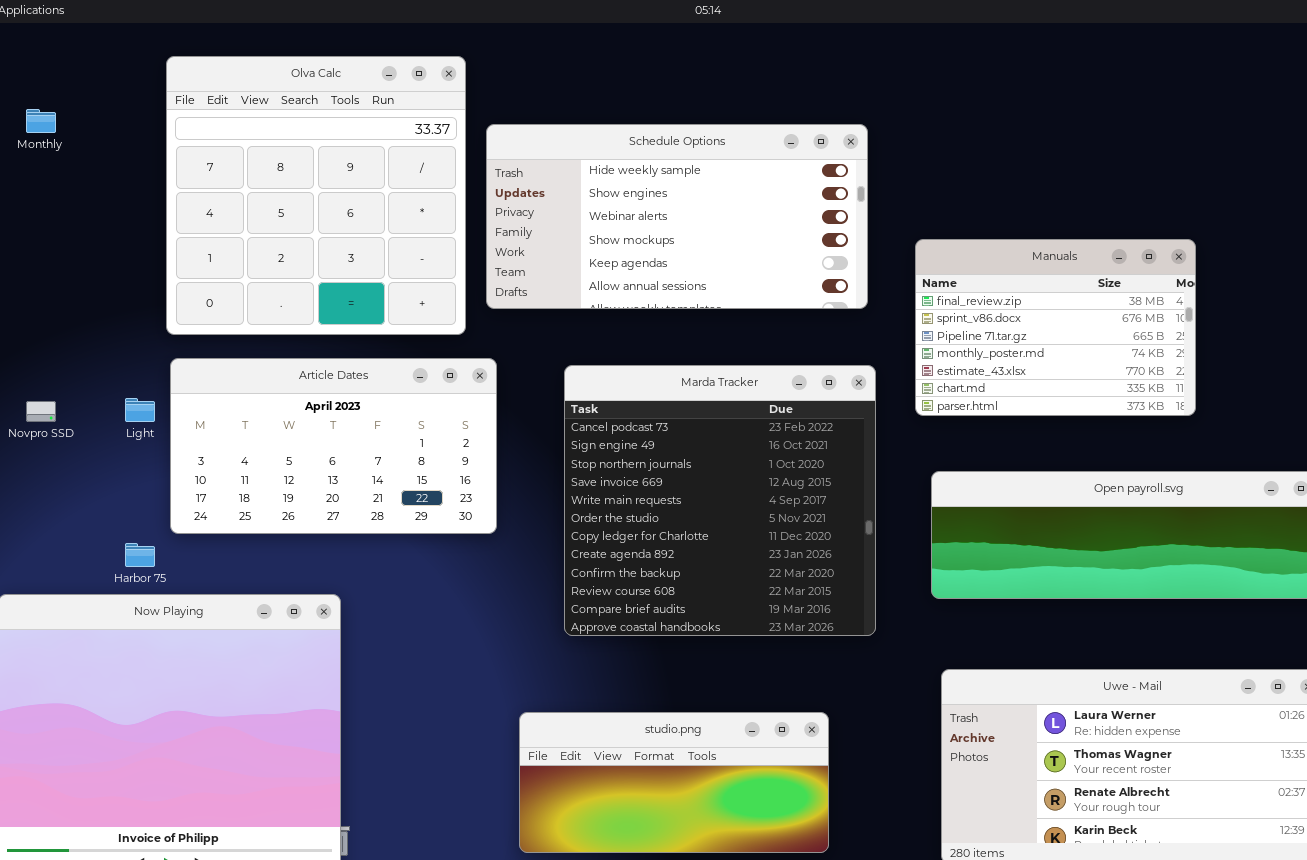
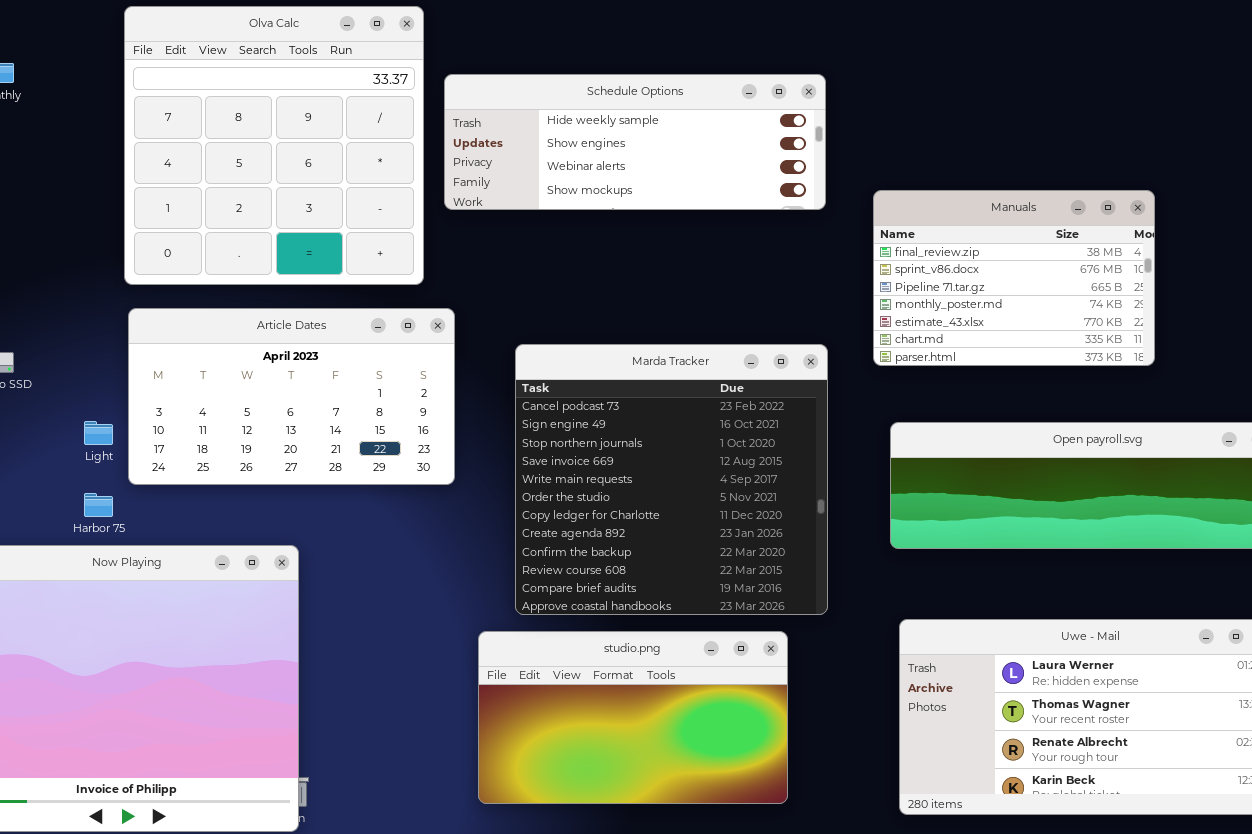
Schedule Options: [486,124,868,309] -> [444,74,826,210], resized
Marda Tracker: [564,365,876,636] -> [515,344,828,615], moved
Light: [125,398,155,422] -> [84,421,113,445], moved
studio.png: [519,712,829,853] -> [478,631,788,804], resized

